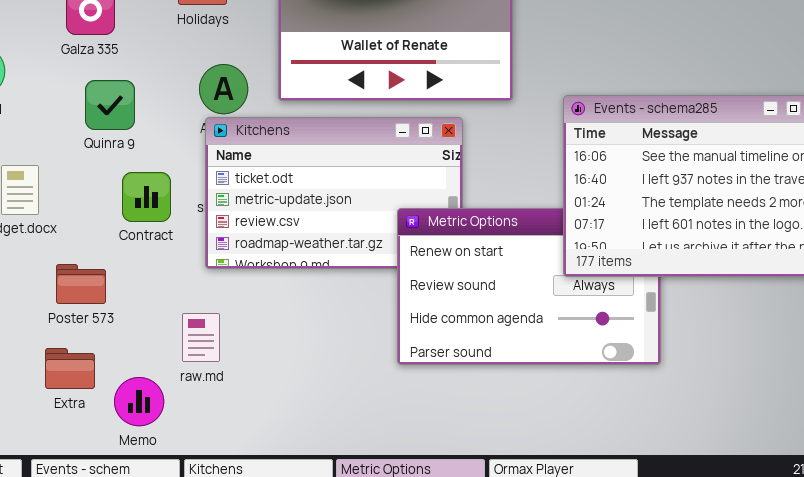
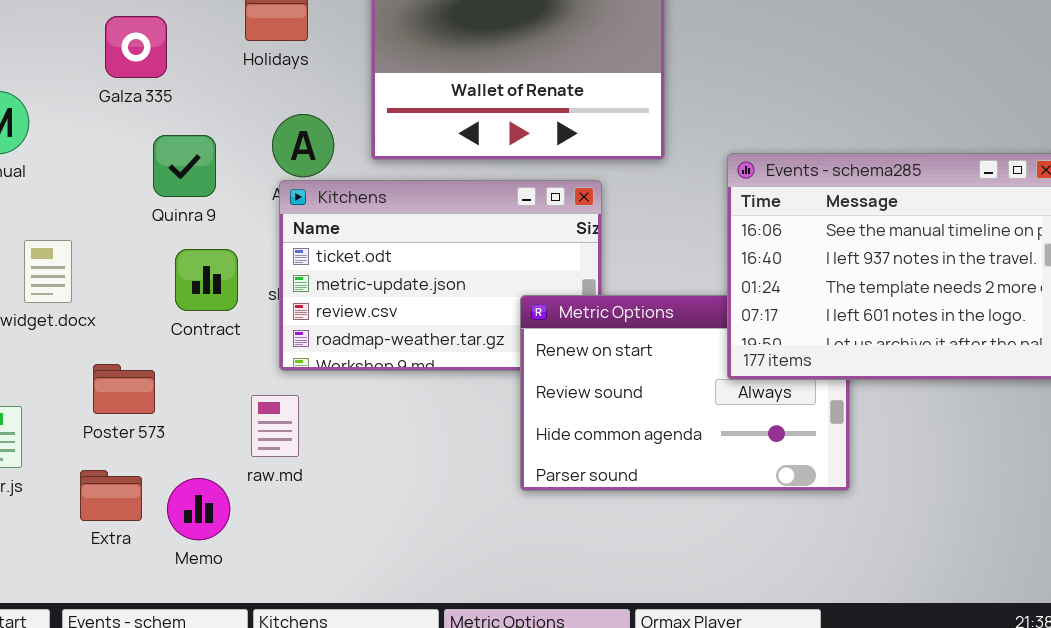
Quinra 9: [85,80,135,130] -> [153,135,216,197], moved
raw.md: [182,313,220,362] -> [251,395,299,457], moved
Memo: [114,377,164,426] -> [167,478,230,540], moved

